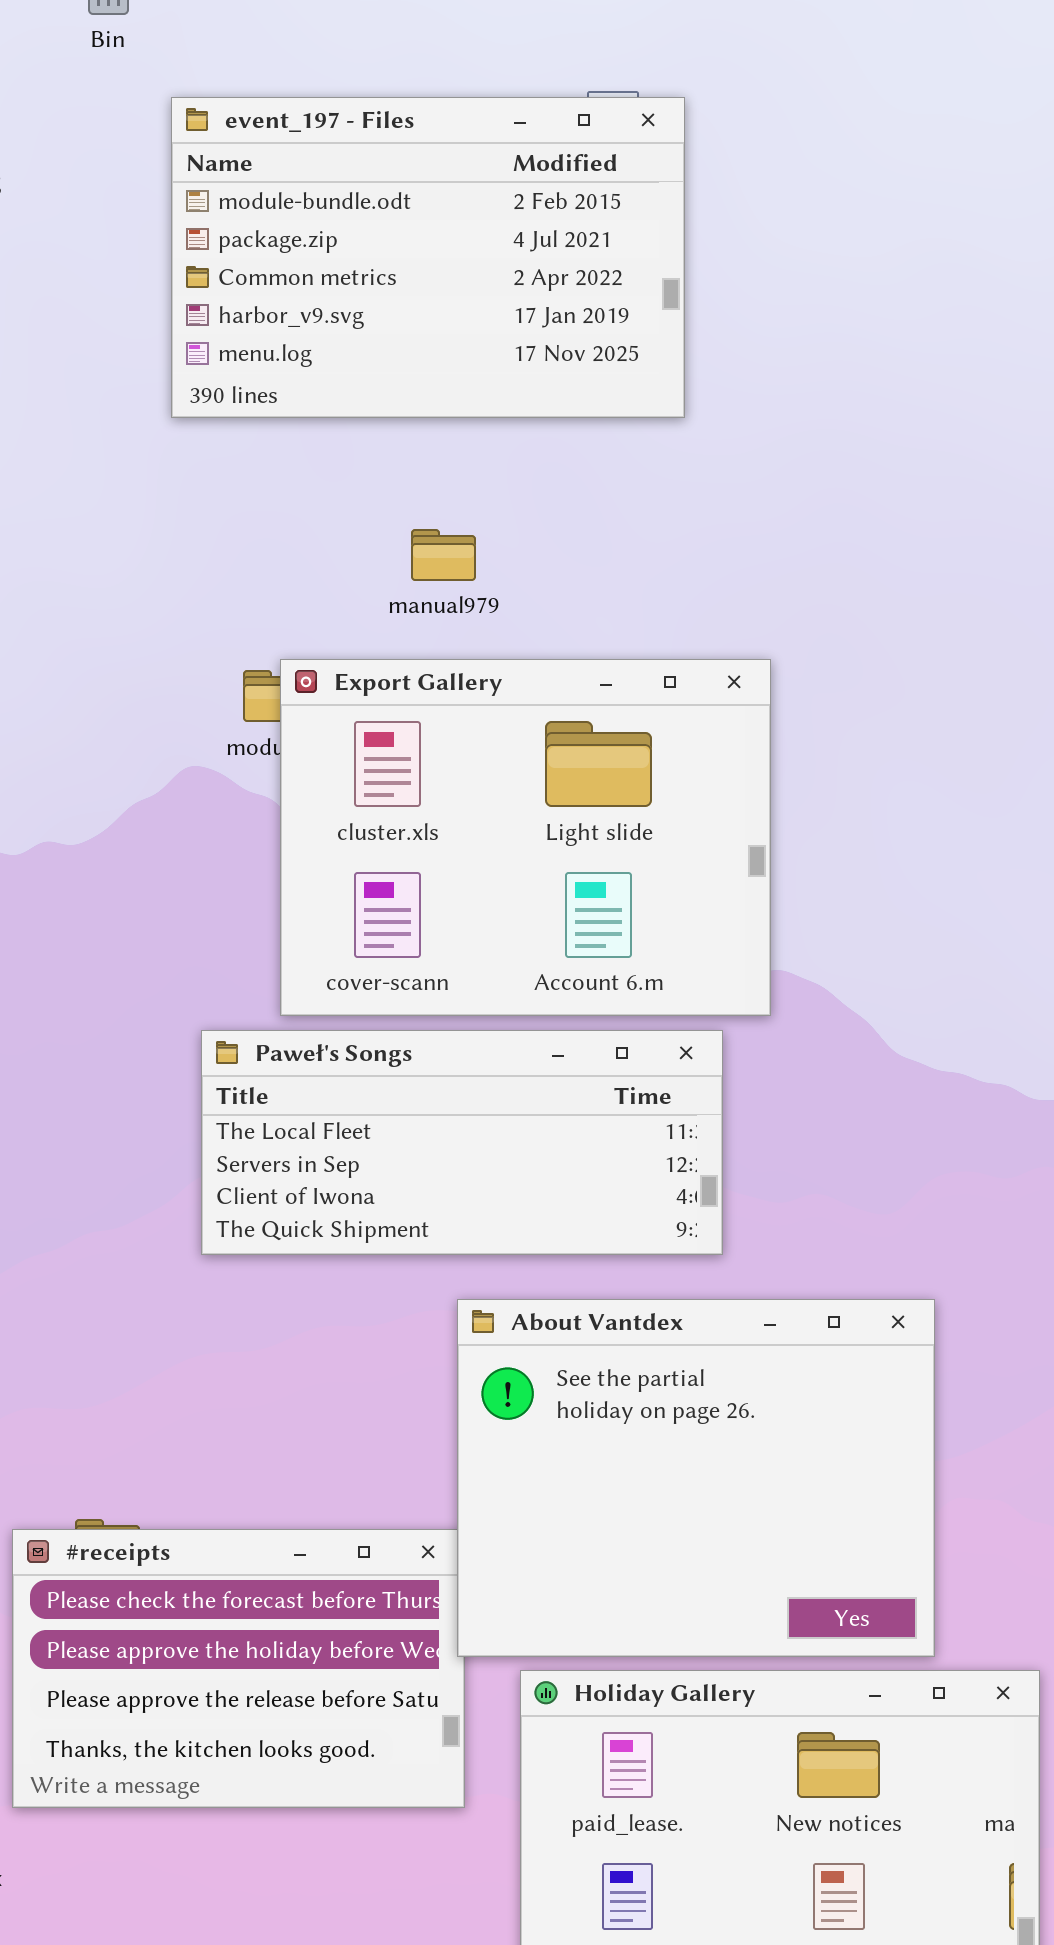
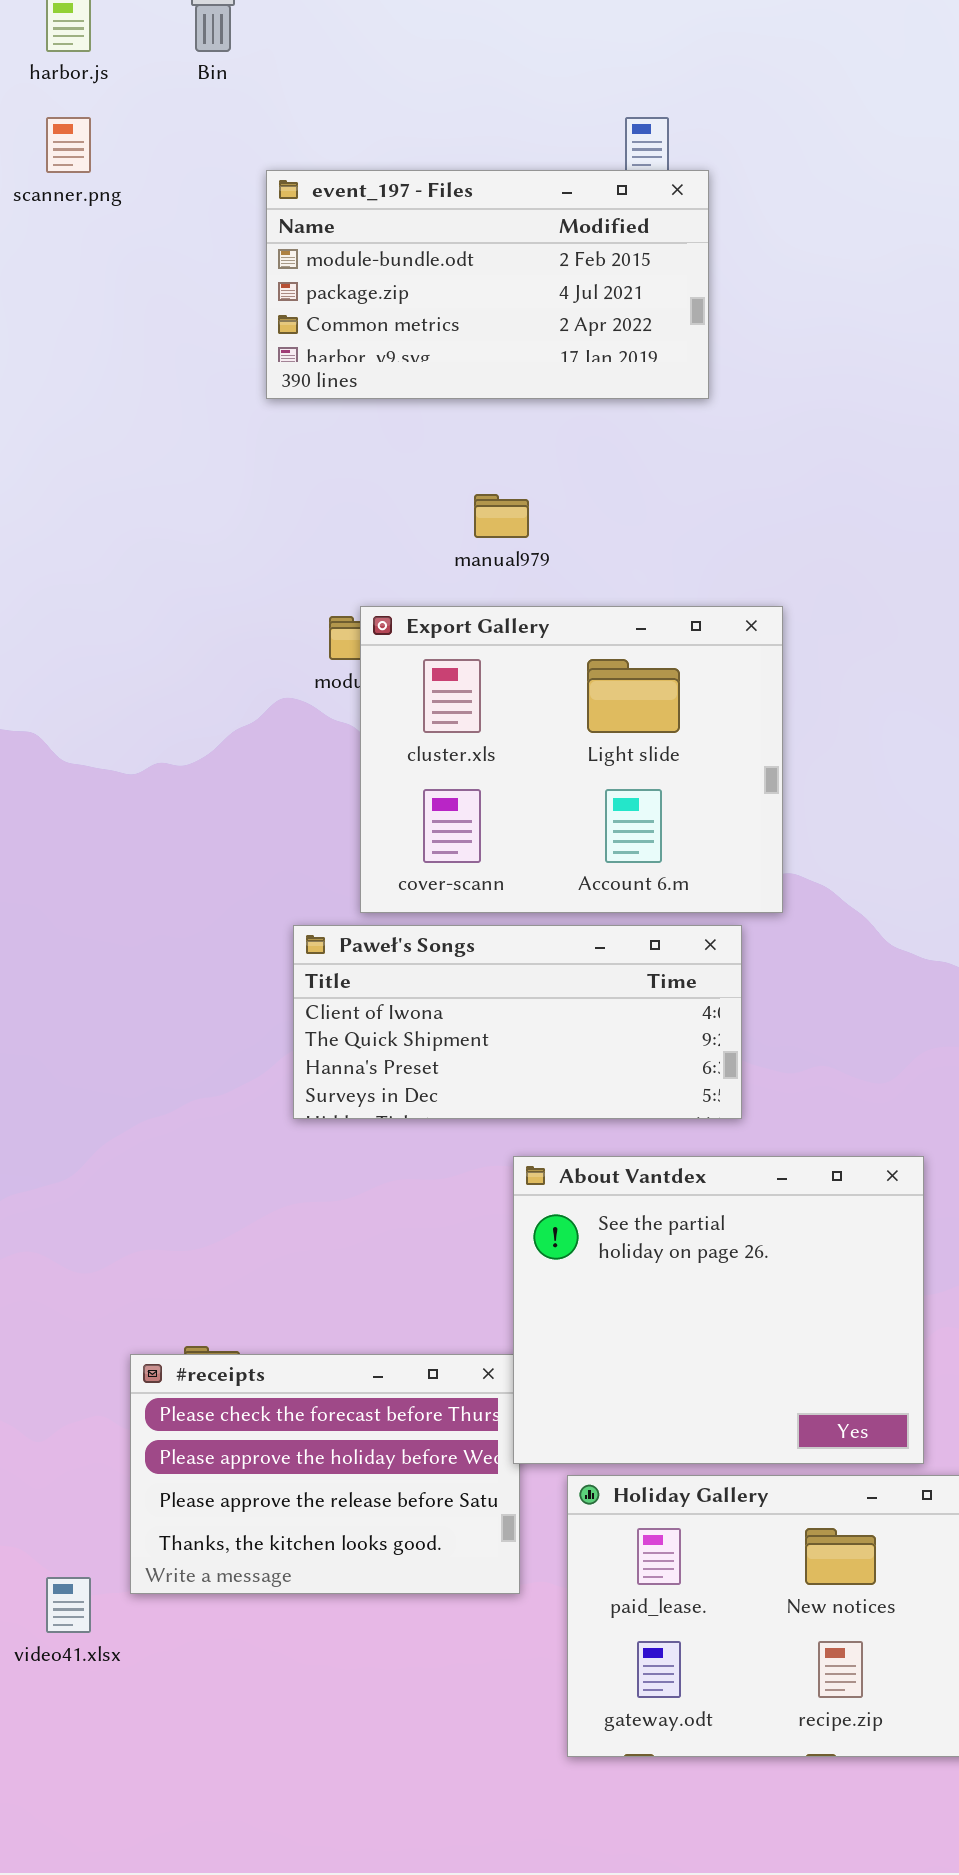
event_197 - Files: [171,97,685,418] -> [266,170,709,399], resized
Paweł's Songs: [201,1030,723,1255] -> [293,925,742,1119], scrolled down 2 rows

